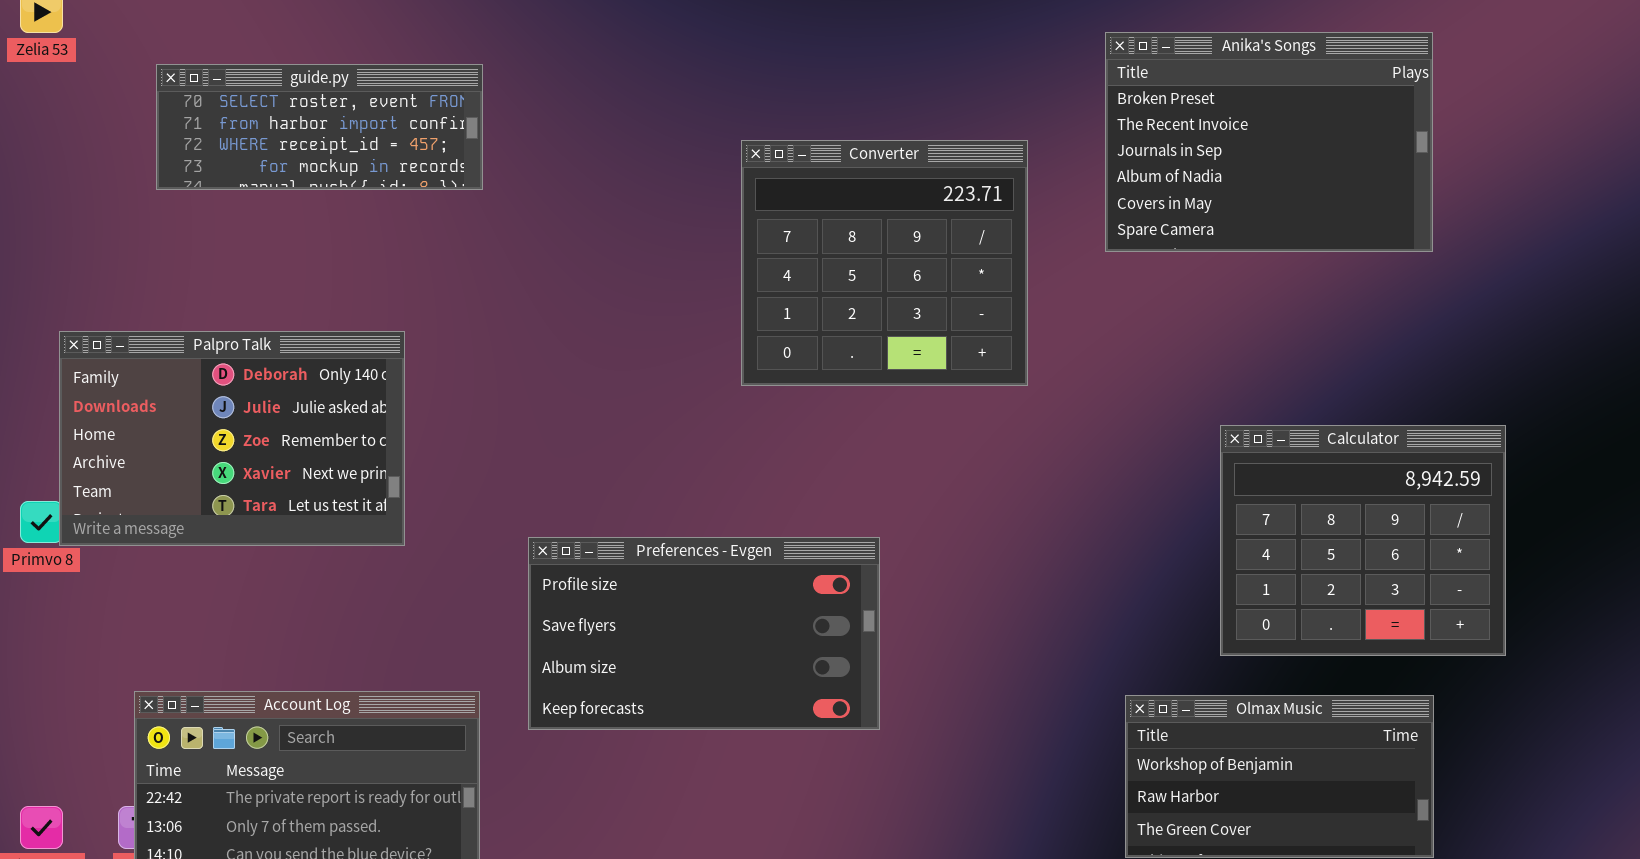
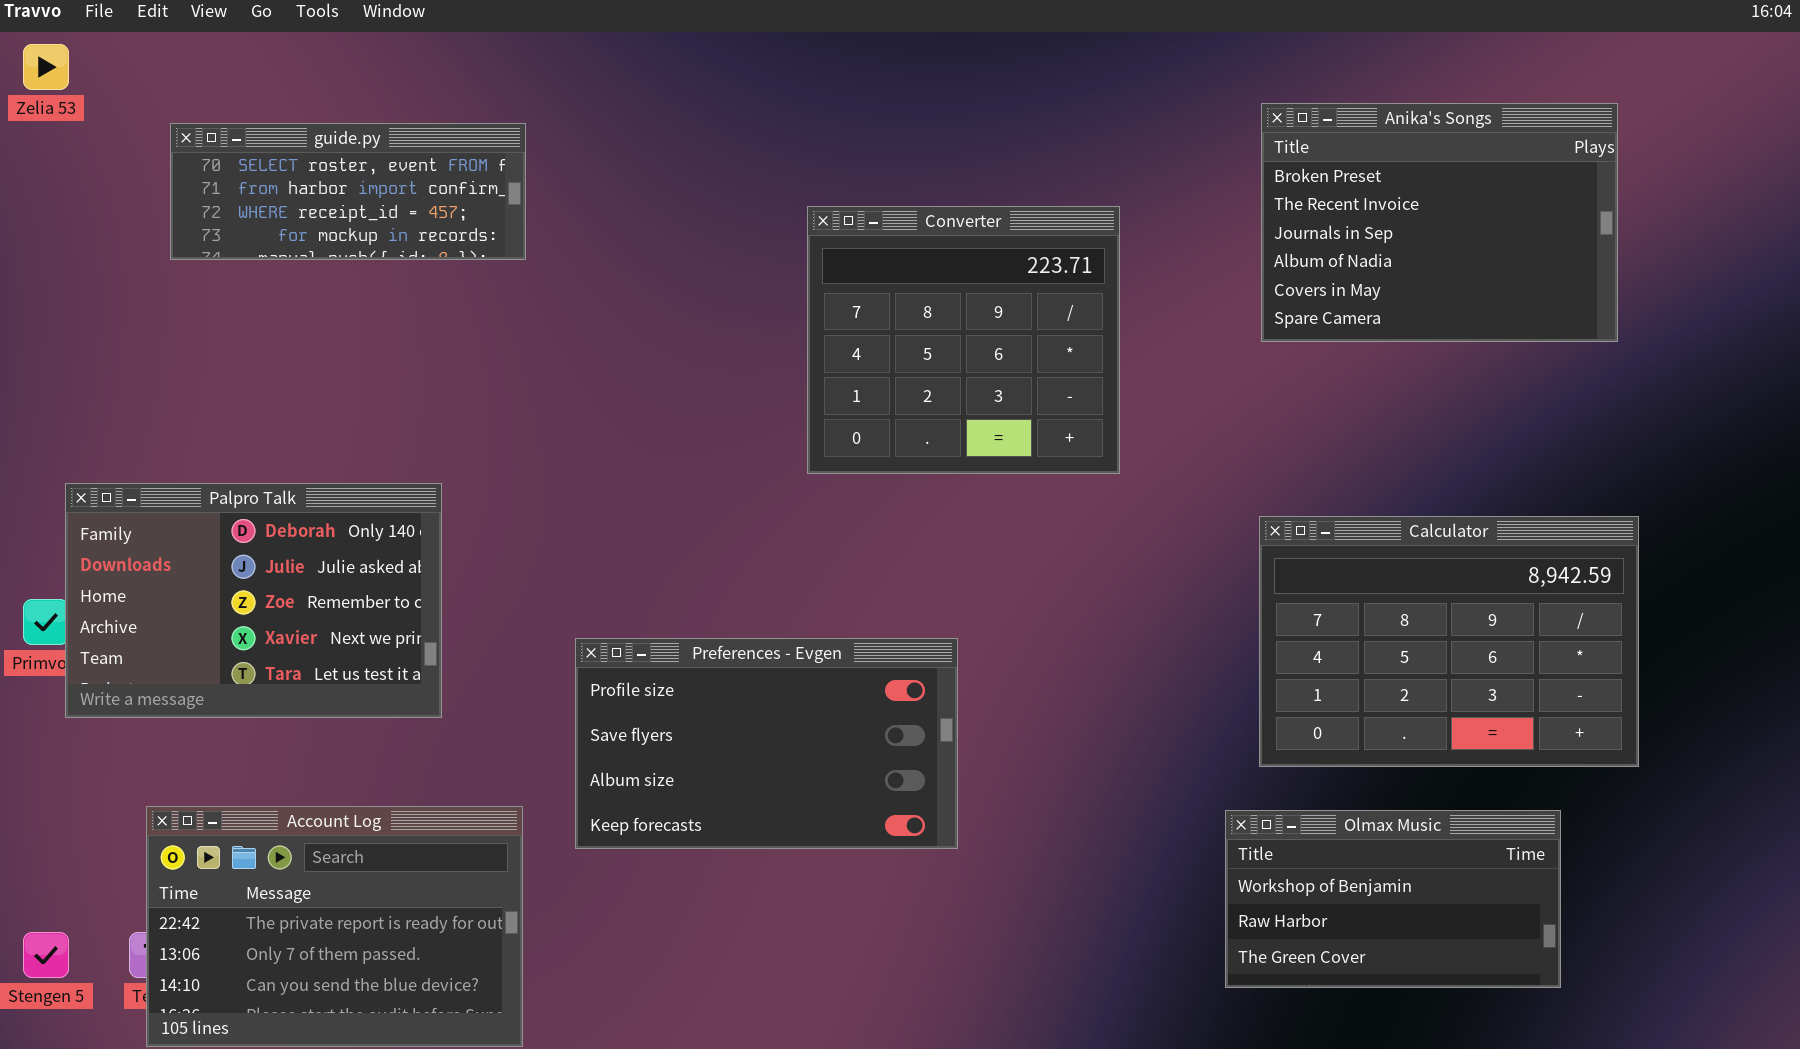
Anika's Songs: [1105,32,1433,252] -> [1261,103,1618,342], moved
Palpro Talk: [59,331,405,546] -> [65,483,442,718], moved
Calculator: [1220,425,1506,656] -> [1259,516,1639,767], resized

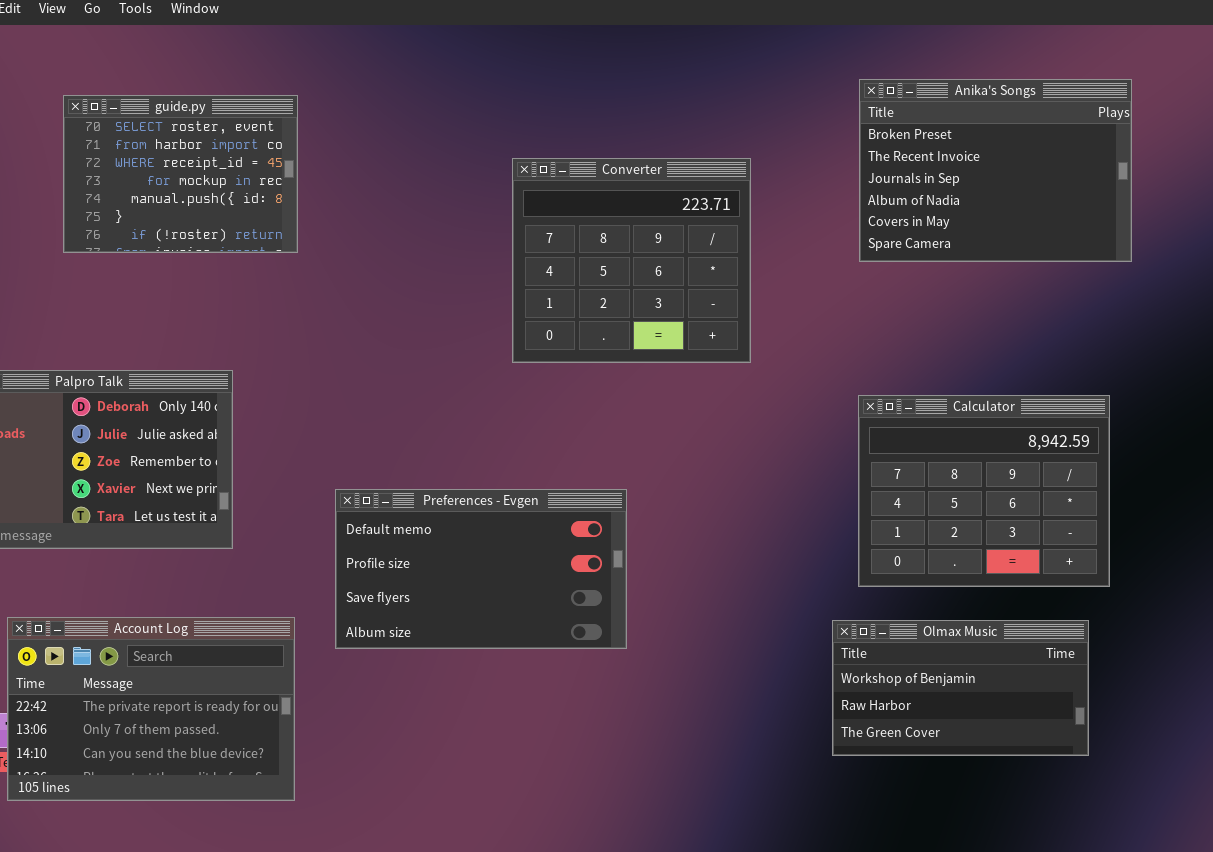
guide.py: [170,123,526,260] -> [63,95,298,253], resized
Calculator: [1259,516,1639,767] -> [858,395,1110,587], resized
Preferences - Evgen: [575,638,958,849] -> [335,489,627,649], scrolled up 1 row

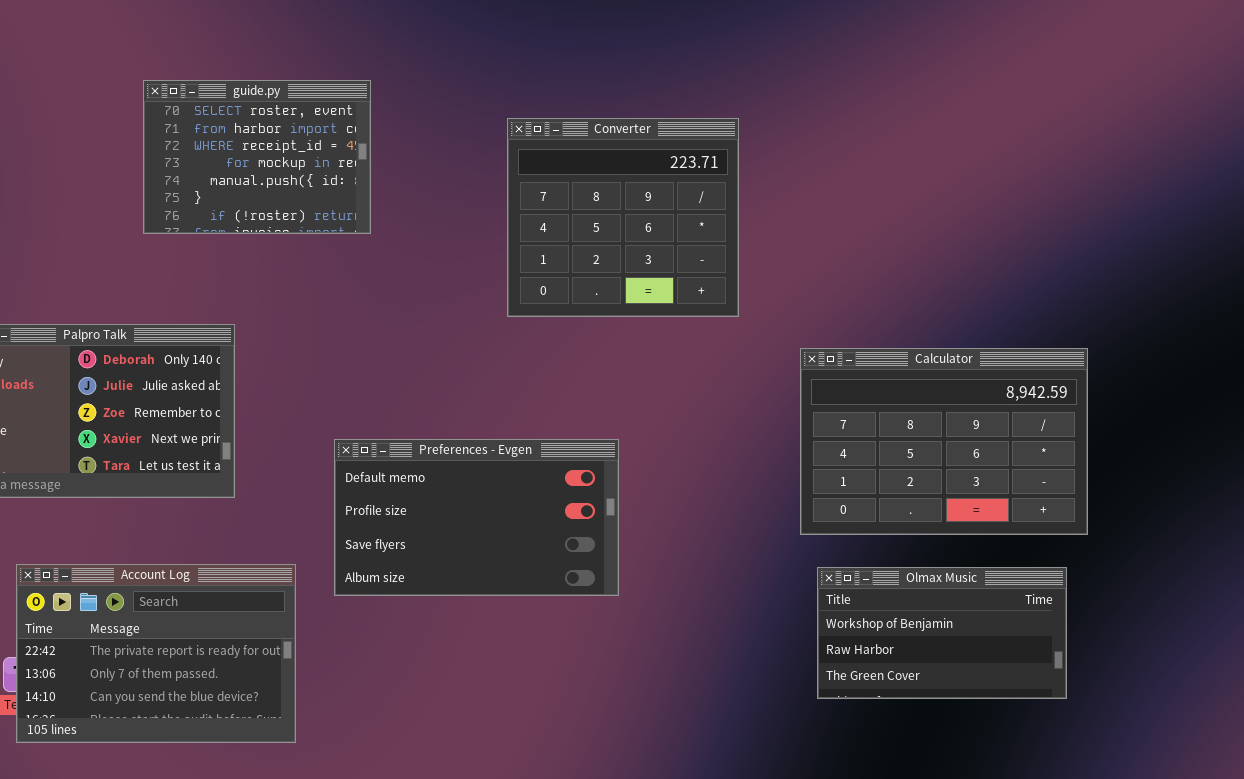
Anika's Songs: [859,79,1132,262] -> none, closed
guide.py: [63,95,298,253] -> [143,80,371,234], moved
Calculator: [858,395,1110,587] -> [800,348,1088,535], resized

